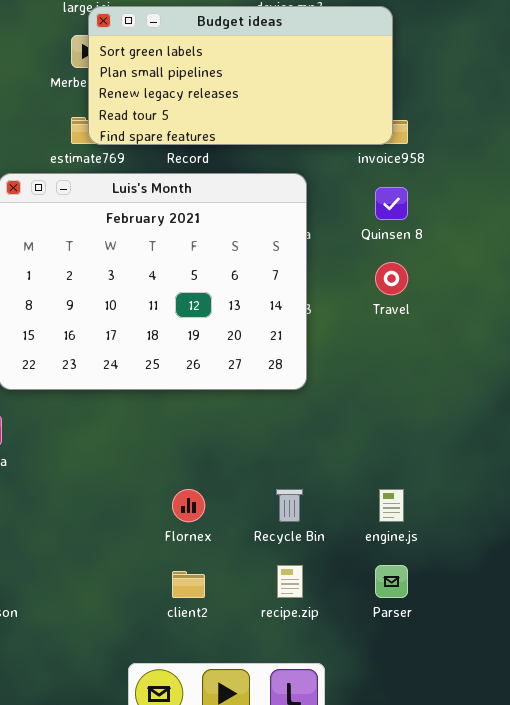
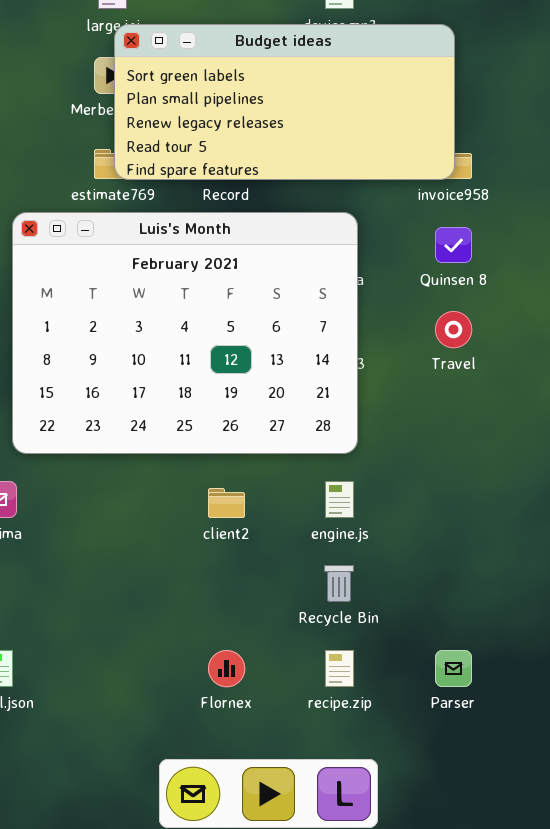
Flornex: [172,489,205,522] -> [208,650,245,687], moved
engine.js: [379,489,404,522] -> [325,481,354,518], moved
client2: [172,571,205,598] -> [208,488,245,518], moved

